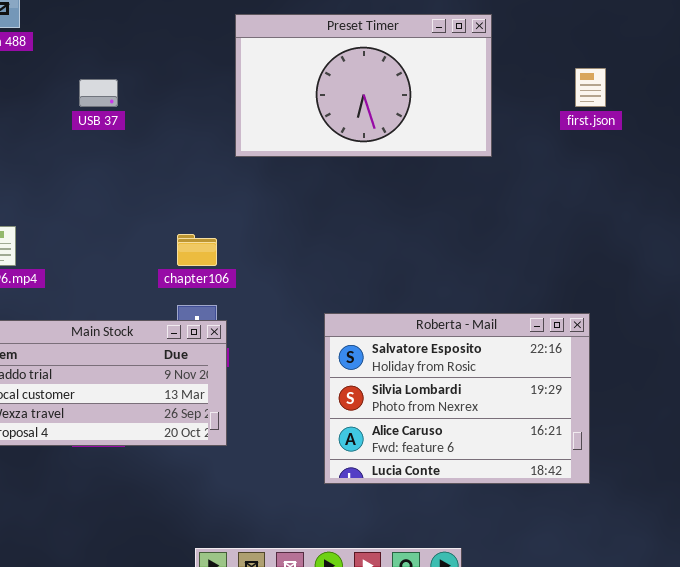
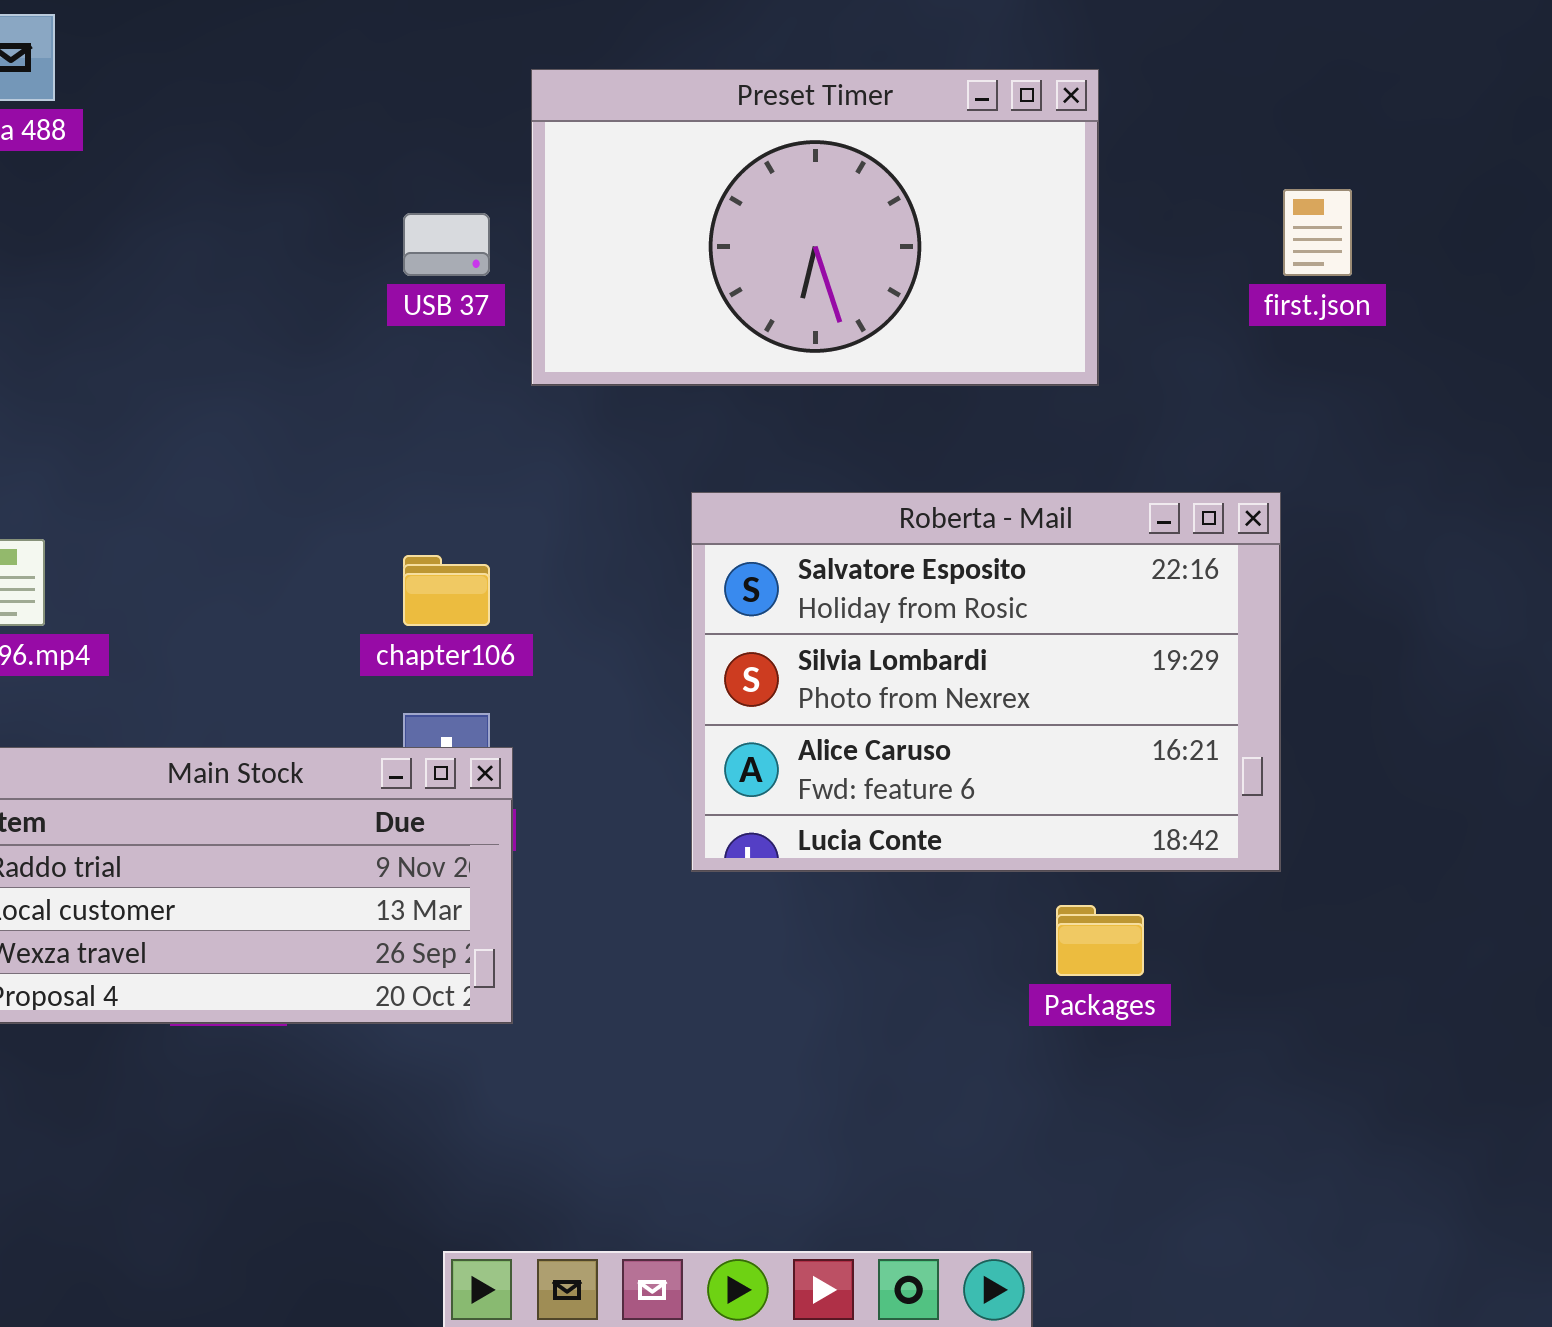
USB 37: [79,79,118,107] -> [403,213,490,276], moved
Roberta - Mail: [324,313,590,484] -> [691,492,1281,872], moved

